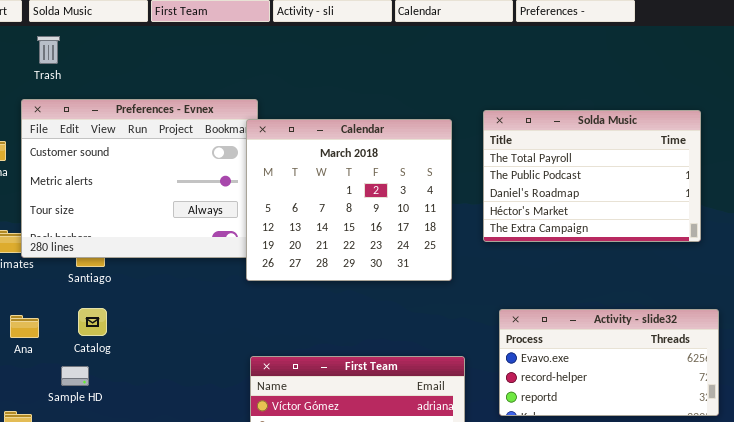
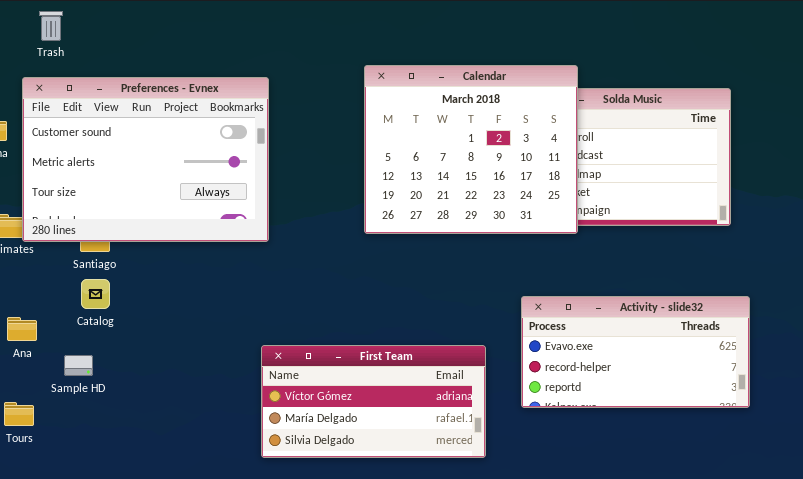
Calendar: [246,119,452,281] -> [364,65,578,234], moved
Catalog: [78,308,107,336] -> [81,279,110,309], moved
Ana: [10,315,39,338] -> [7,317,37,341], moved

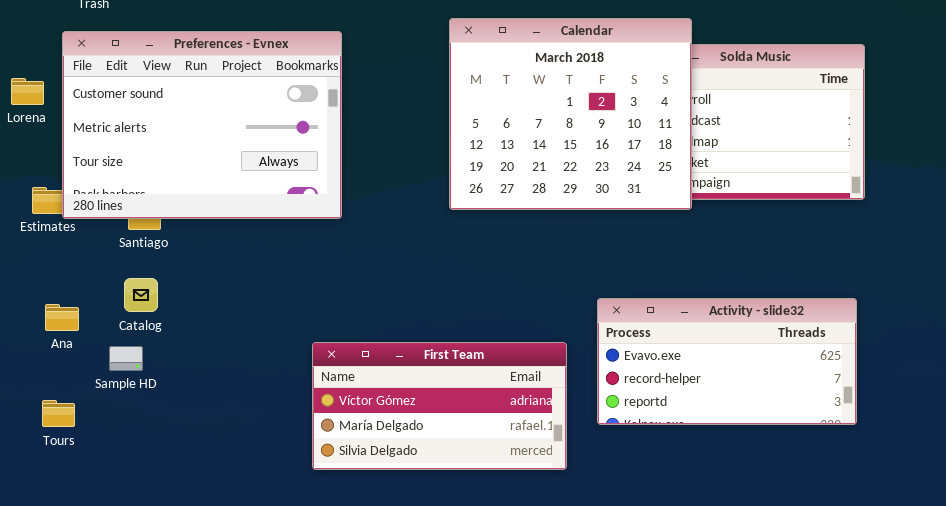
Catalog: [81,279,110,309] -> [124,278,158,312], moved
Activity - slide32: [521,296,750,408] -> [597,298,857,425], moved
First Team: [261,345,486,458] -> [312,342,567,470], moved

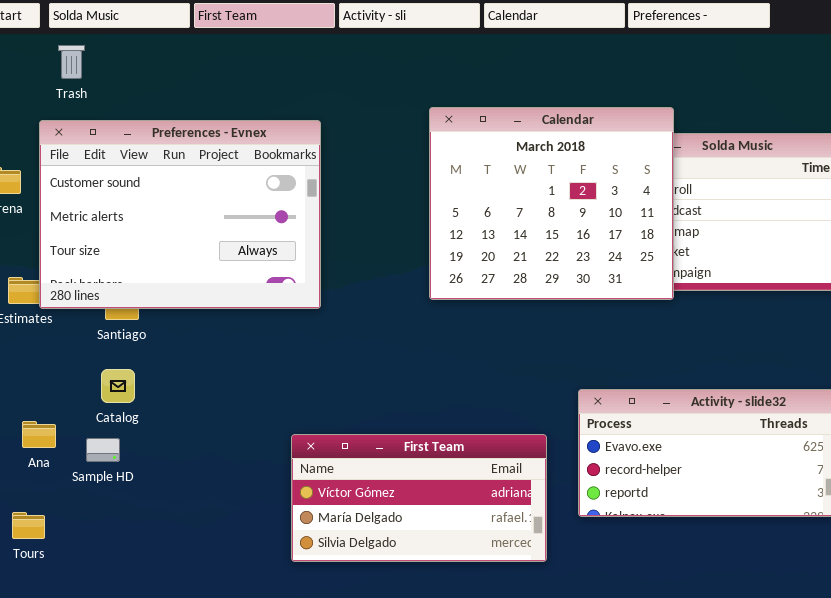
Ana: [45,304,79,331] -> [22,421,56,448], moved
Tours: [42,400,75,427] -> [12,512,45,539], moved

